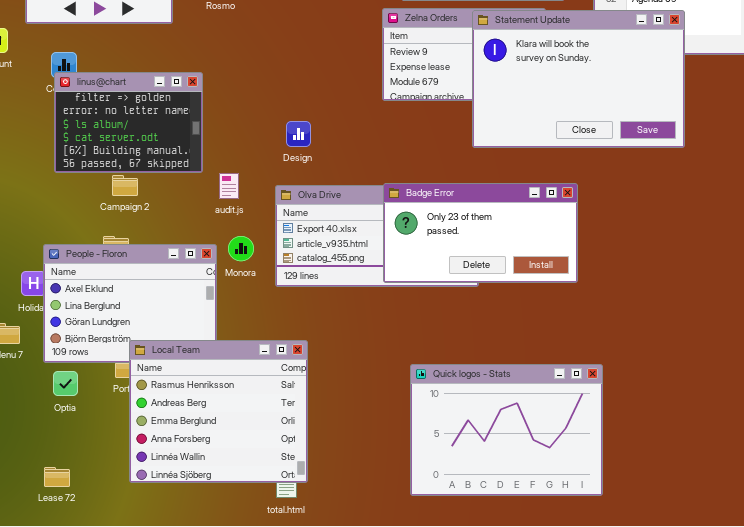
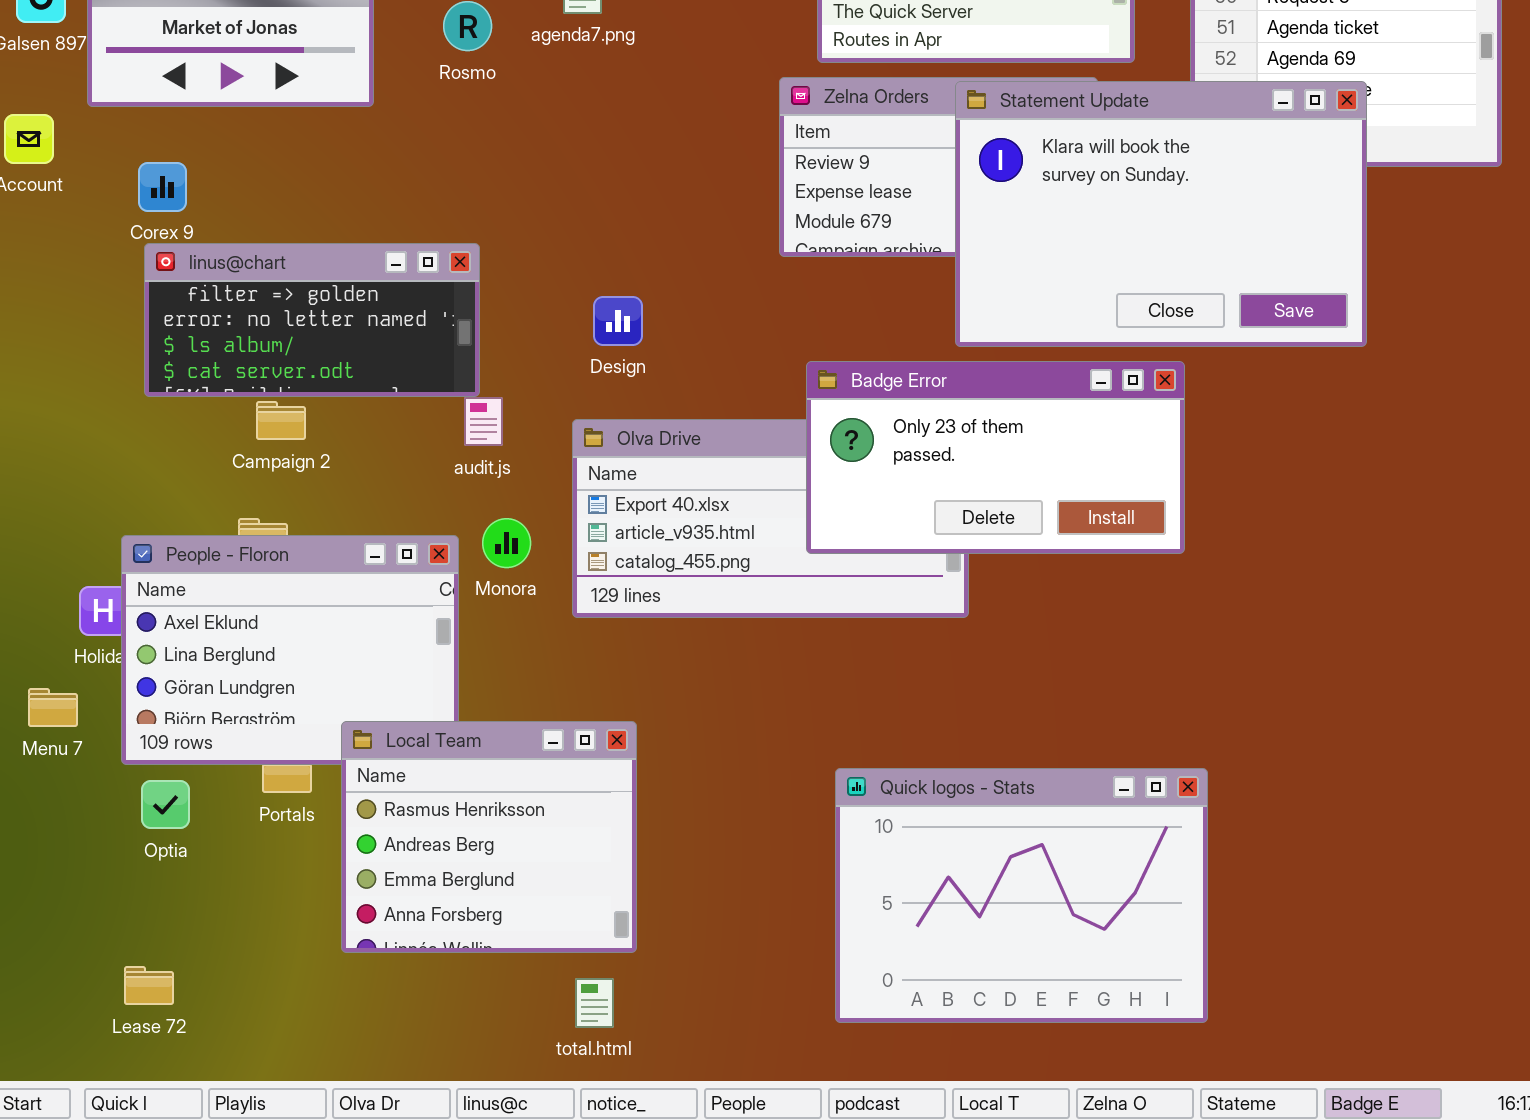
linus@chart: [54,72,203,173] -> [144,243,480,397], resized
Badge Error: [383,183,578,283] -> [806,361,1185,554], moved
Local Team: [129,340,308,483] -> [341,721,637,953], resized

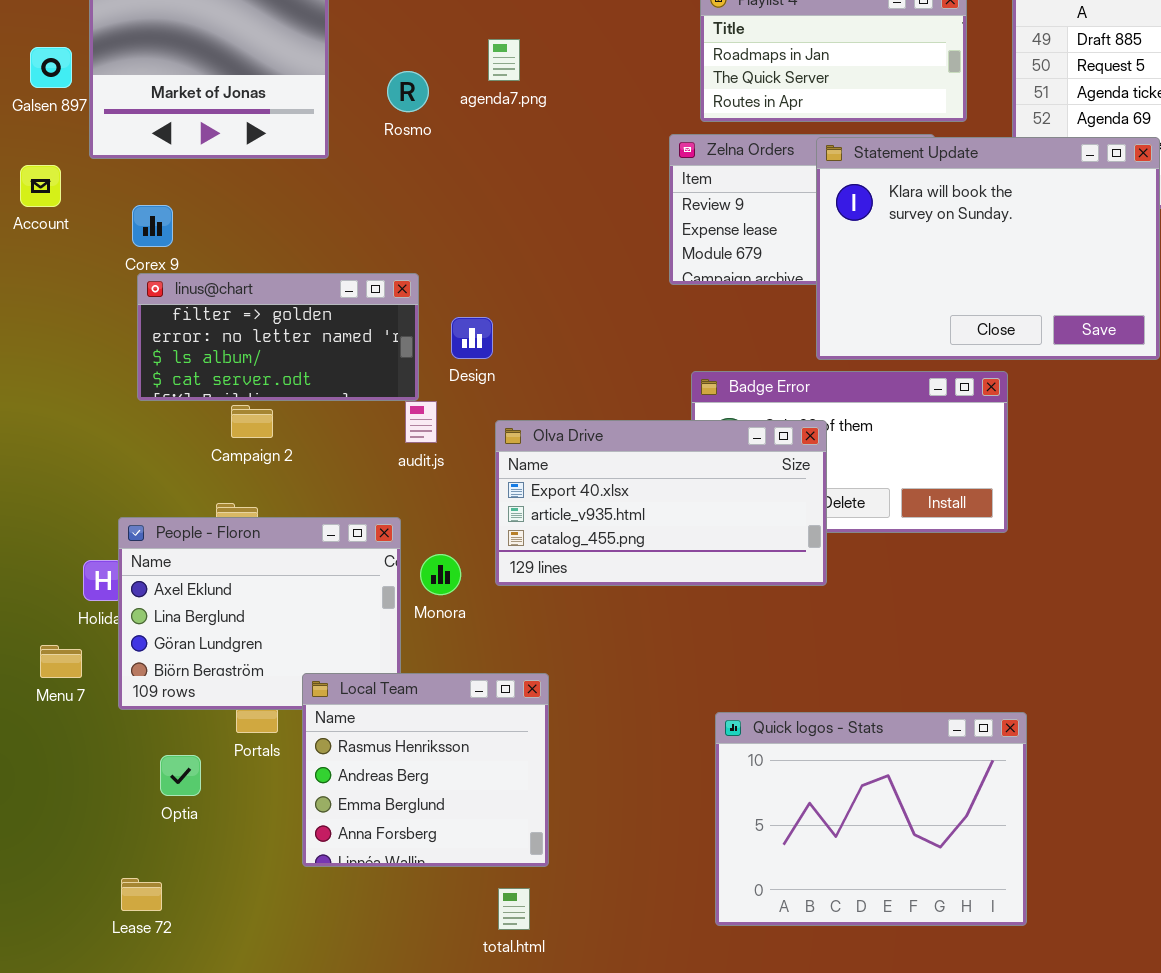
Design: [593,296,643,346] -> [451,317,493,359], moved
Olva Drive: [572,419,969,618] -> [495,420,827,586], raised
Monora: [482,518,531,568] -> [420,554,461,595], moved
Optia: [141,780,190,829] -> [160,755,201,796], moved

